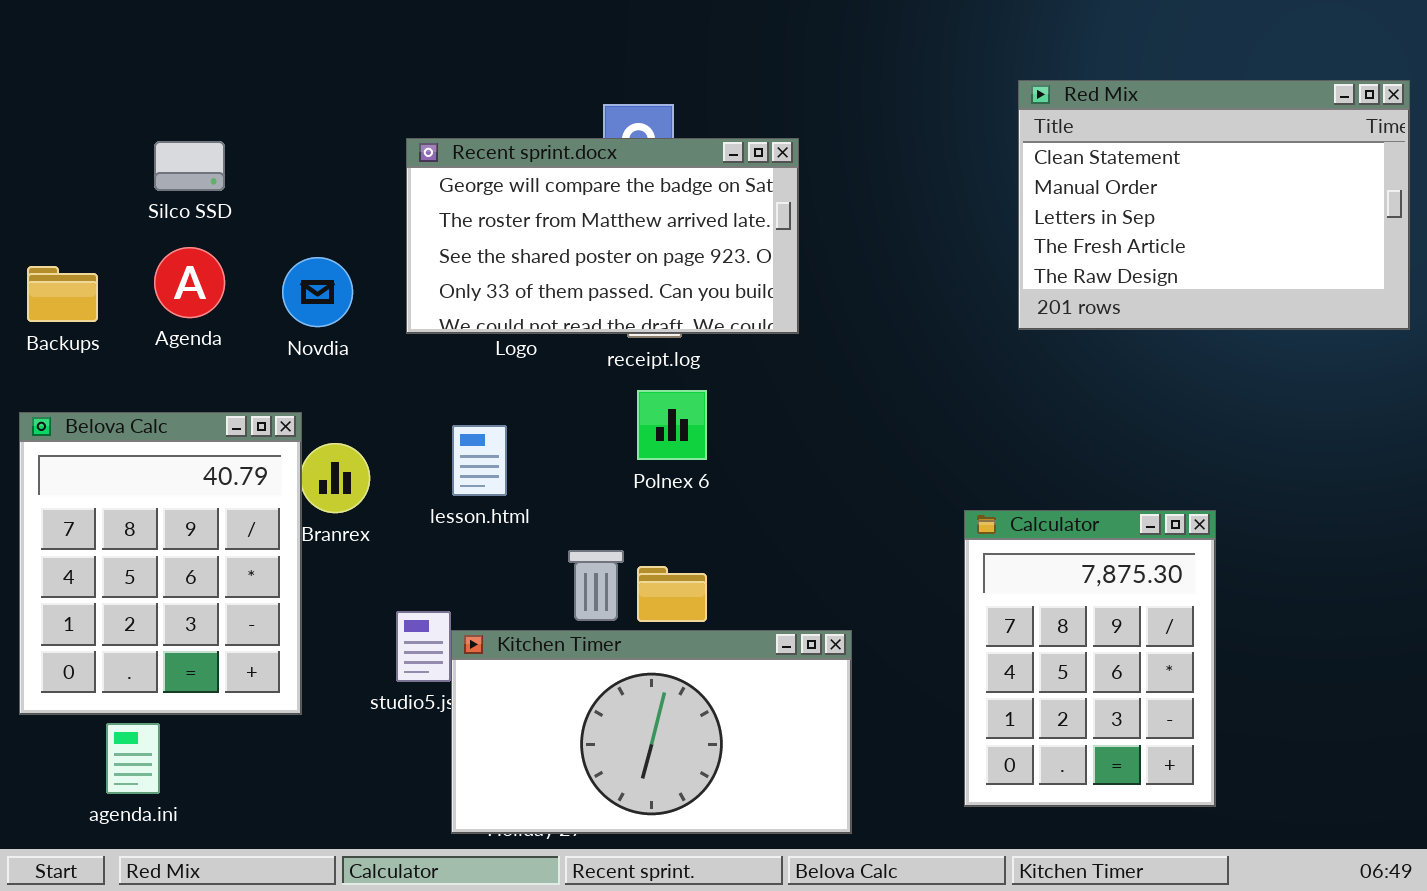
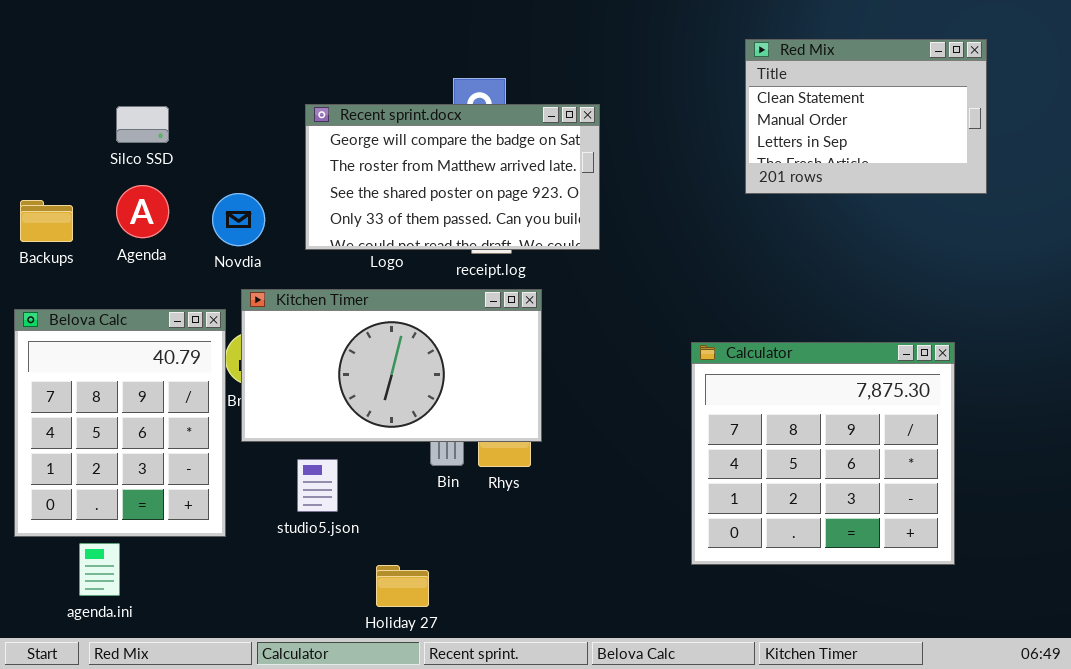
Red Mix: [1018,80,1410,330] -> [745,39,987,194], moved, resized
Calculator: [964,510,1216,807] -> [691,342,955,565], moved, resized
Kitchen Timer: [451,630,852,834] -> [241,289,542,442], moved

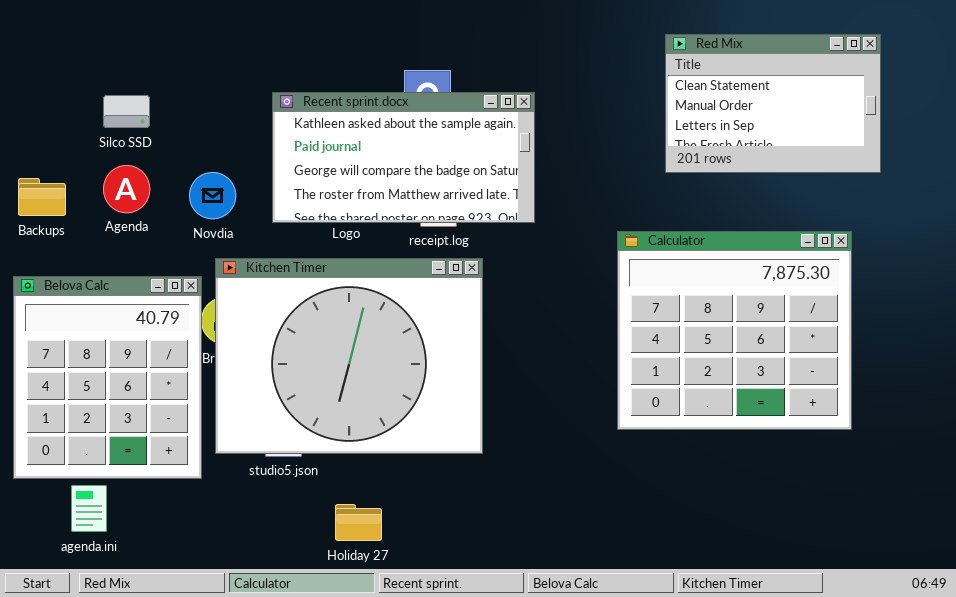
Recent sprint.docx: [305,104,600,250] -> [272,92,535,223], scrolled up 2 rows
Kitchen Timer: [241,289,542,442] -> [215,258,483,454], resized
Calculator: [691,342,955,565] -> [617,231,852,430], moved

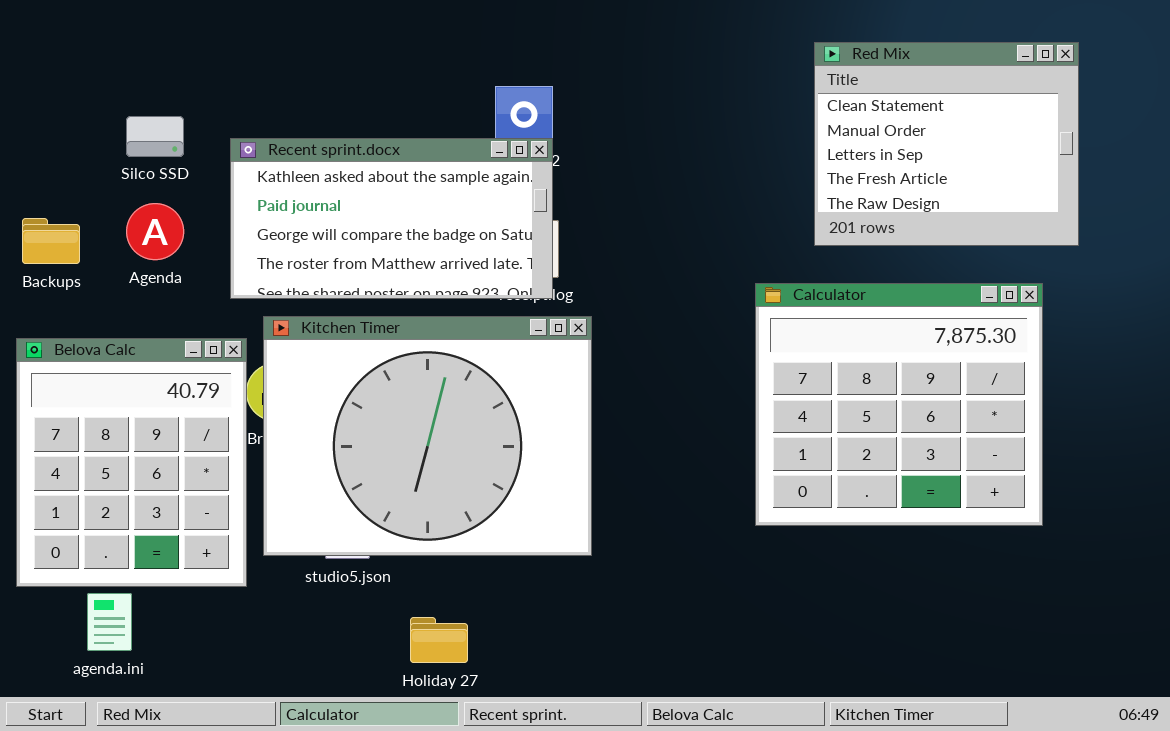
Red Mix: [665,34,881,173] -> [814,42,1079,246], resized
Recent sprint.docx: [272,92,535,223] -> [230,138,553,299], moved

